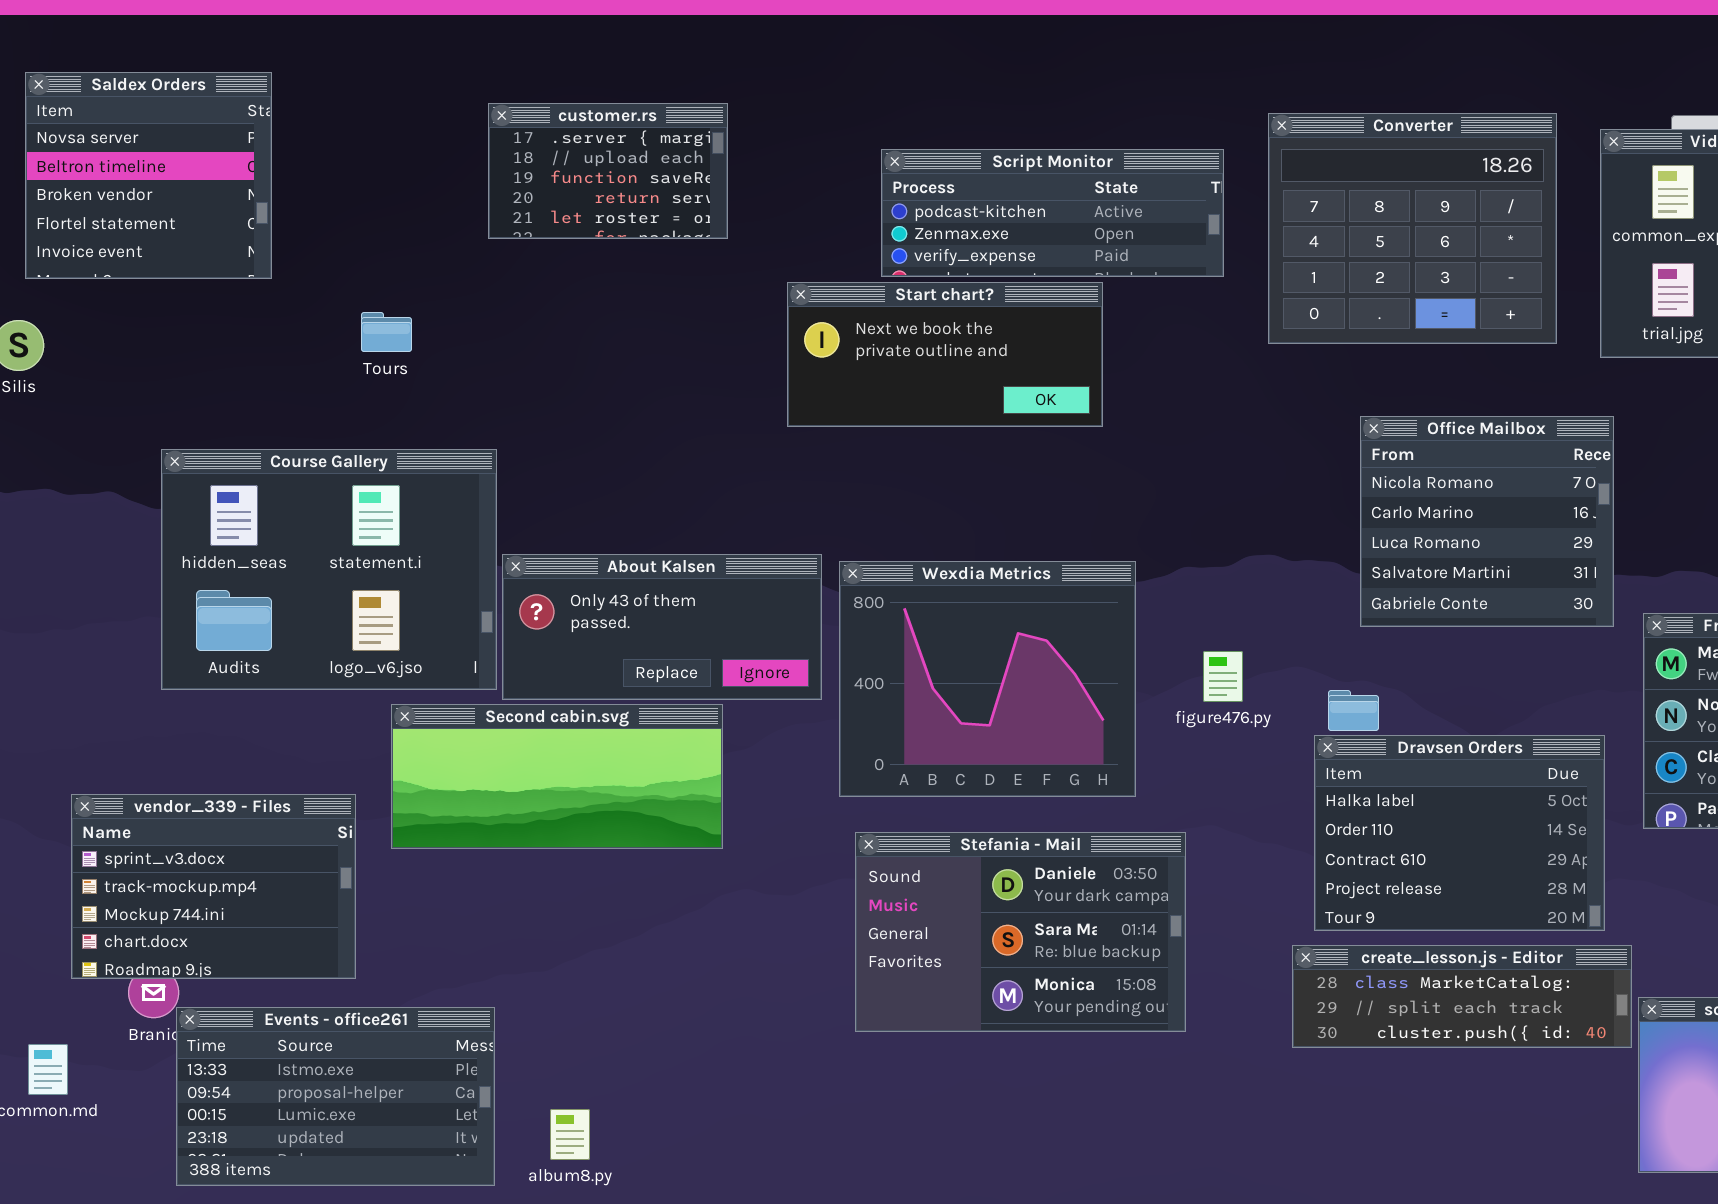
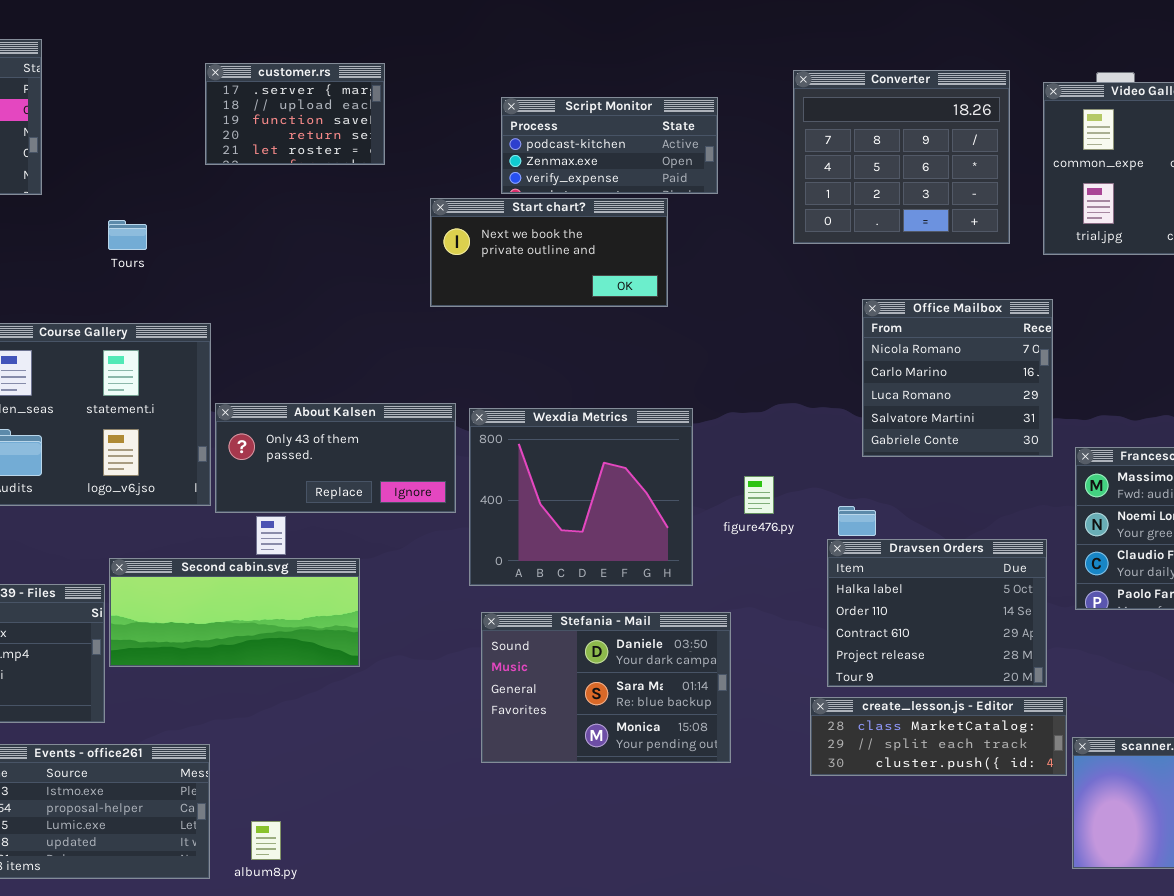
Script Monitor: [881,149,1224,277] -> [501,97,718,194], resized
Second cabin.svg: [391,704,723,849] -> [109,558,360,667], moved

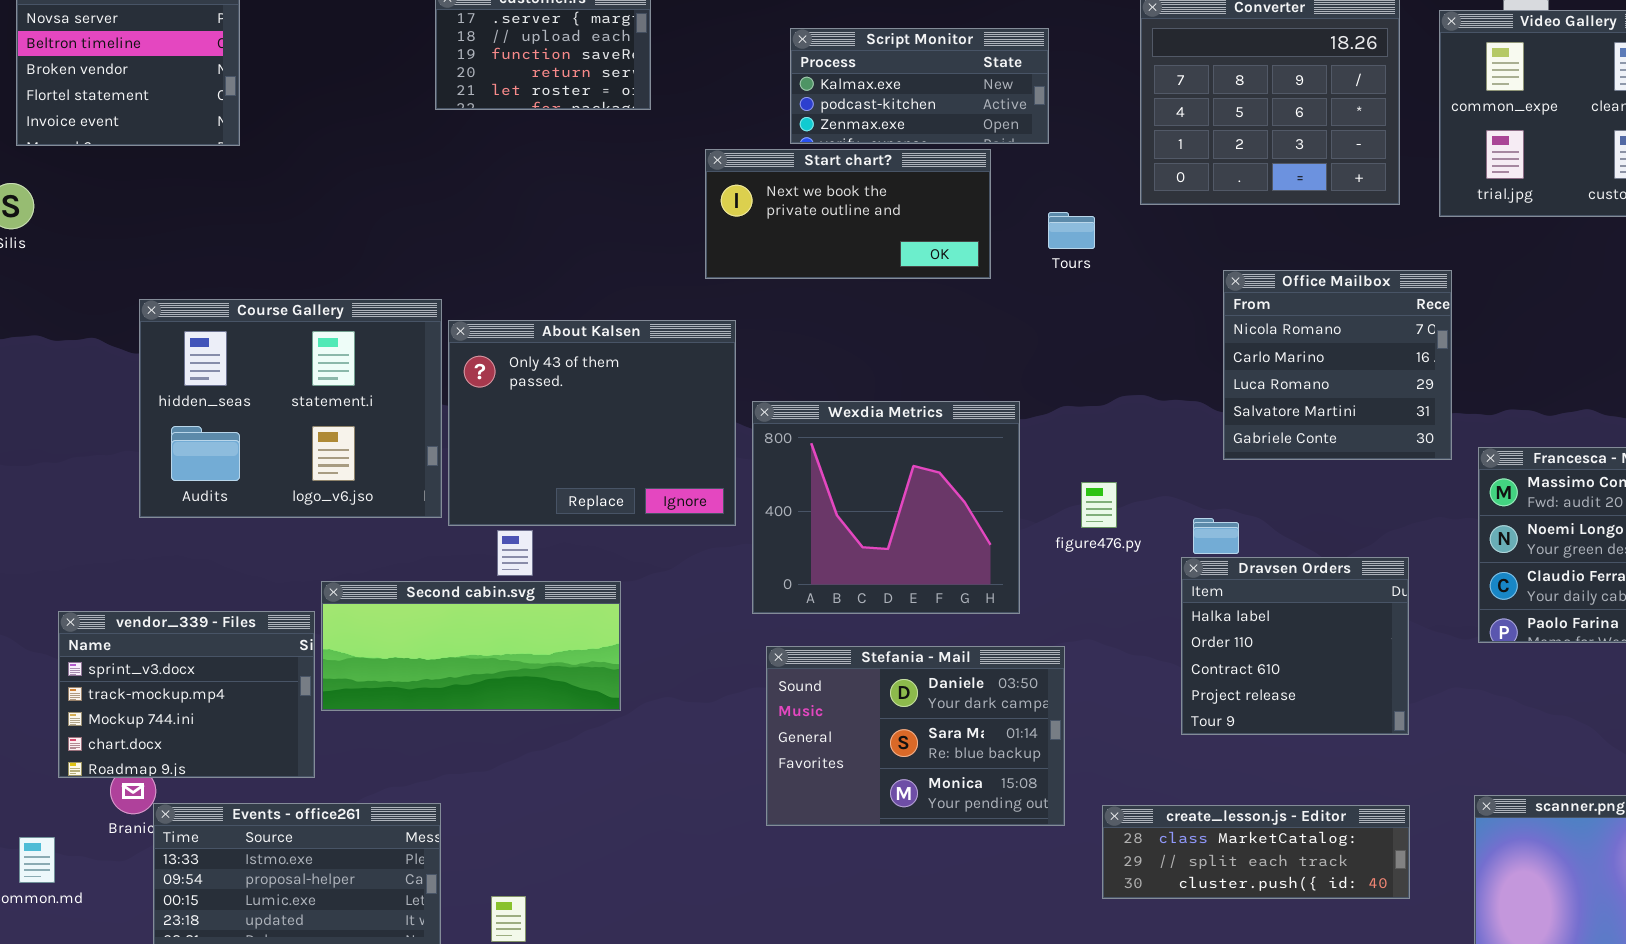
Script Monitor: [501,97,718,194] -> [790,28,1049,144], scrolled up 1 row
Tours: [108,220,147,250] -> [1048,212,1095,249], moved
About Kalsen: [215,403,456,513] -> [448,320,736,526], resized
Dravsen Orders: [827,539,1047,687] -> [1181,557,1409,735], resized
create_lesson.js - Editor: [810,697,1067,776] -> [1102,805,1410,899], moved

